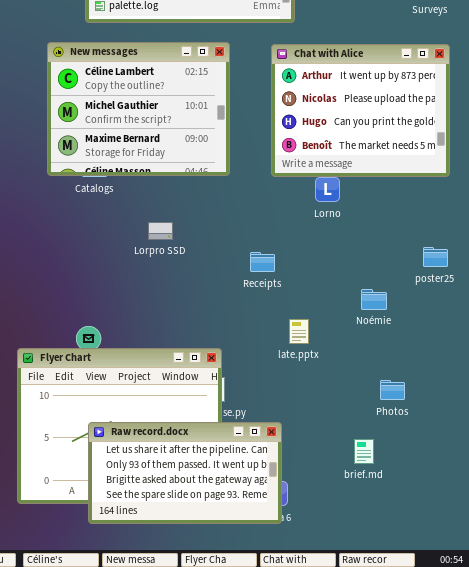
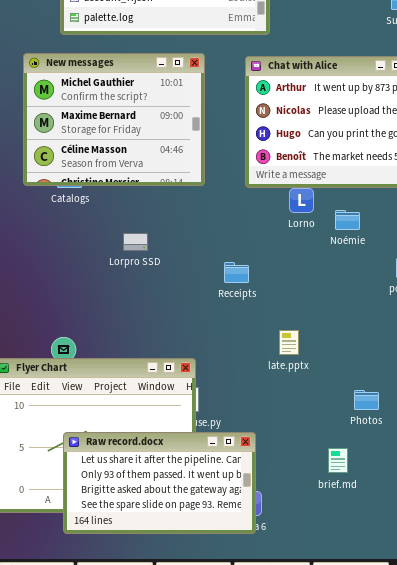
New messages: [47,42,230,176] -> [23,53,205,186], scrolled down 1 row
Noémie: [361,289,387,310] -> [335,210,360,230], moved
late.pptx: [289,319,309,344] -> [279,330,299,355], moved

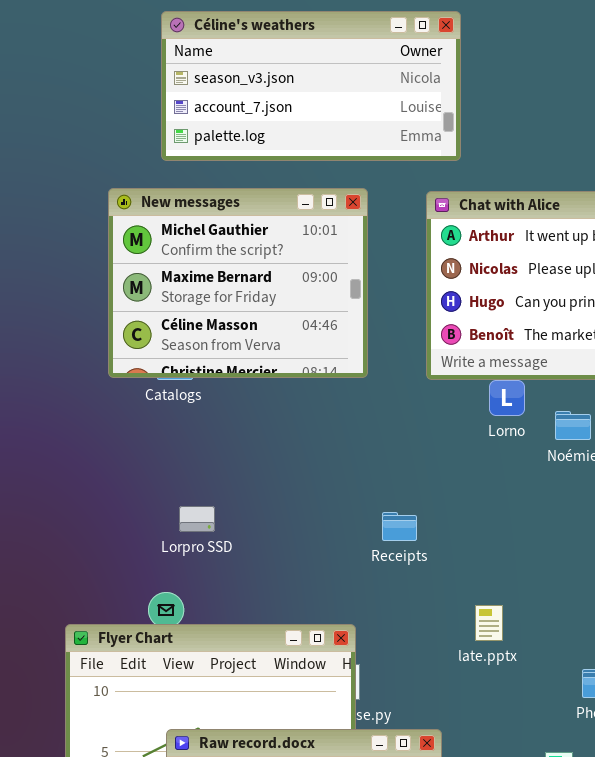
Lorpro SSD: [123,233,148,251] -> [179,506,215,532], moved
Receipts: [224,262,249,283] -> [382,512,417,541], moved
late.pptx: [279,330,299,355] -> [475,605,503,641], moved

